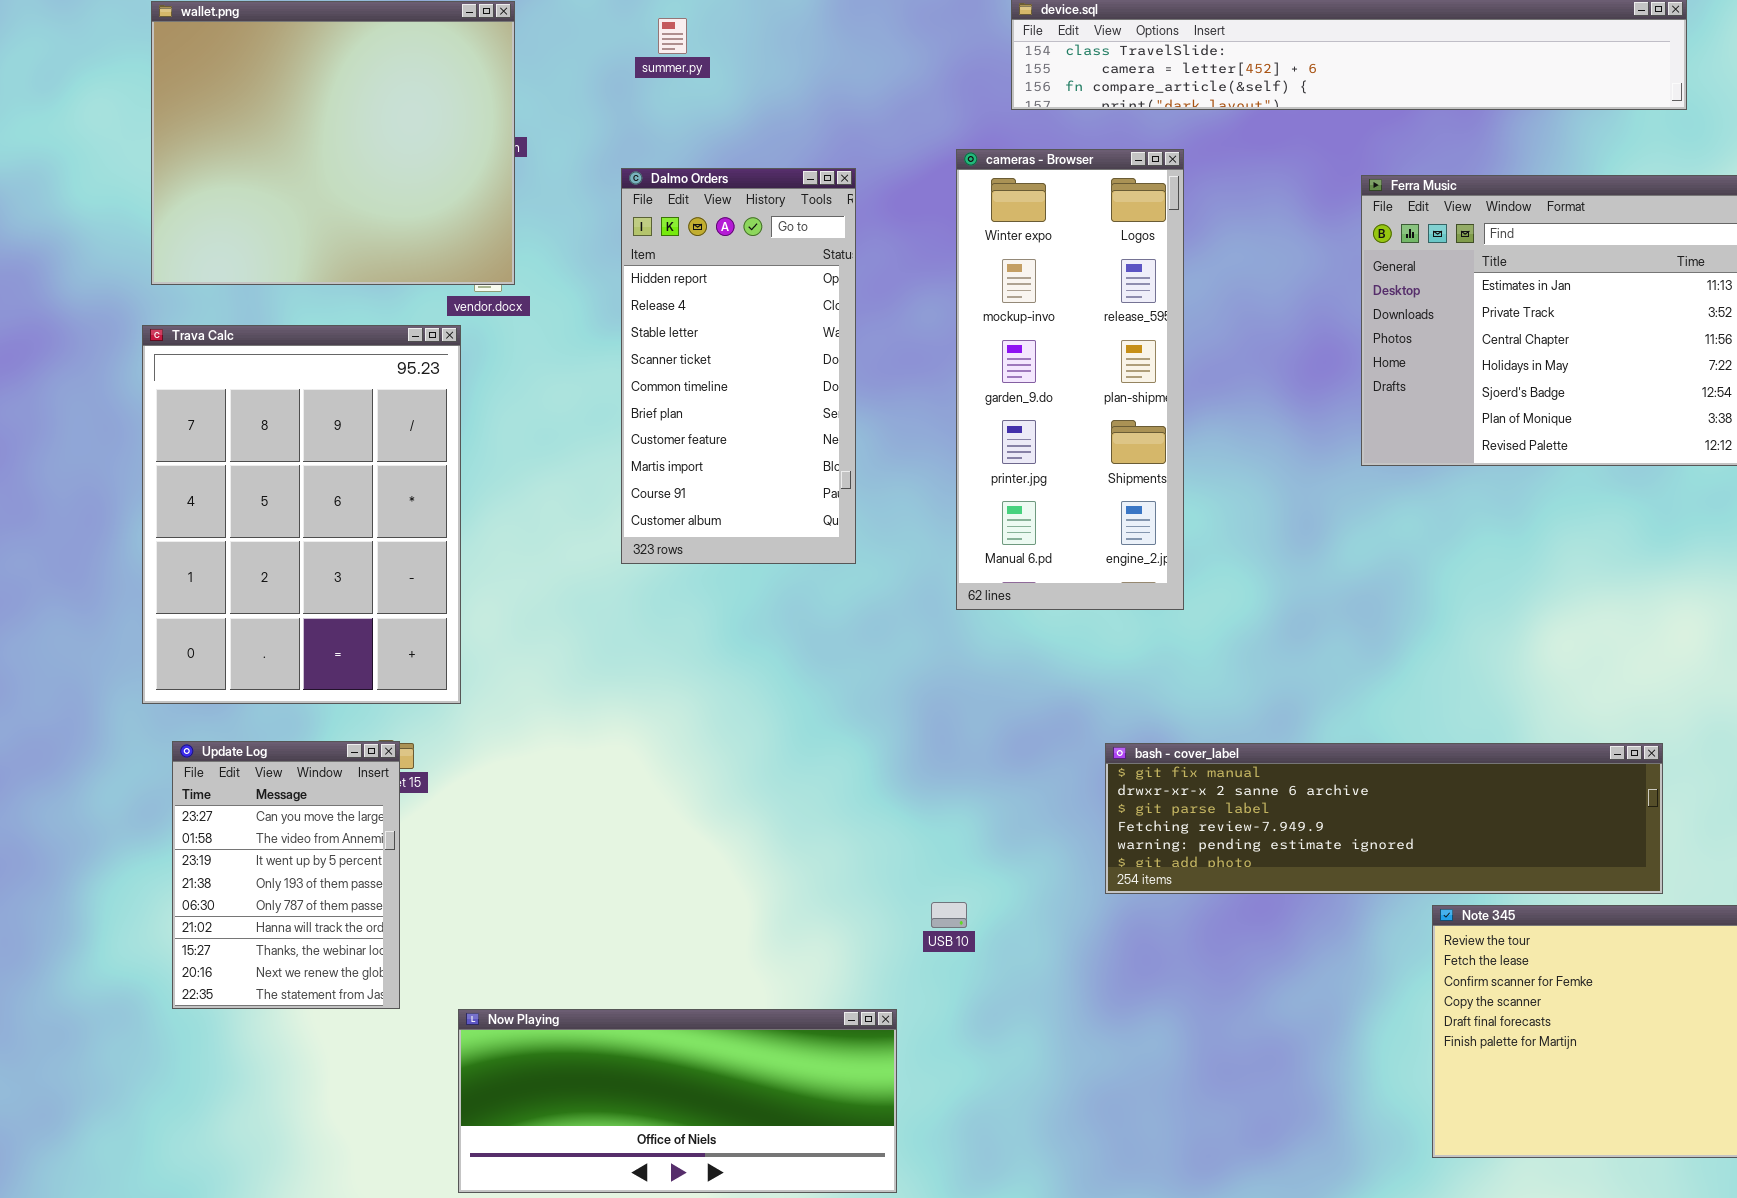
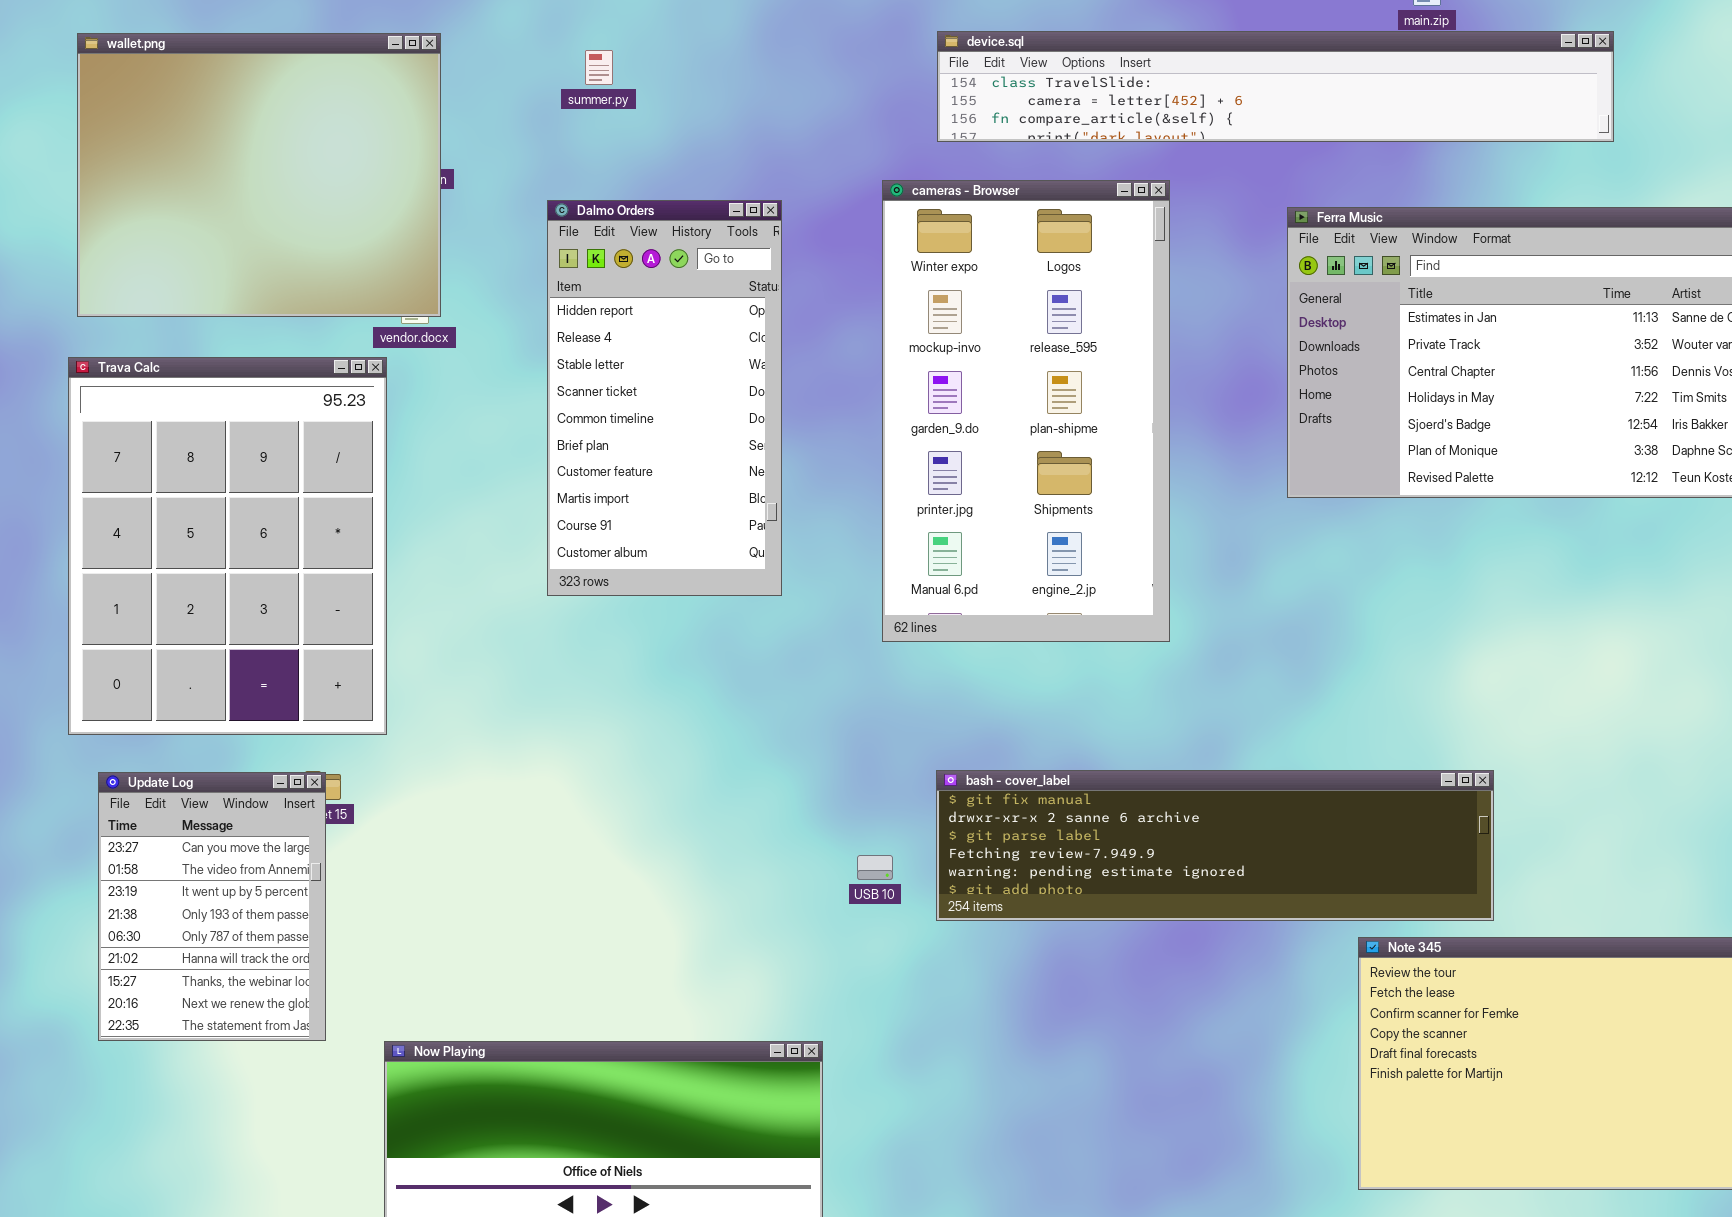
cameras - Browser: [956,149,1184,610] -> [882,180,1170,642], resized
bash - cover_label: [1105,743,1663,894] -> [936,770,1494,921], moved
USB 10: [931,902,967,928] -> [857,855,893,880], moved

